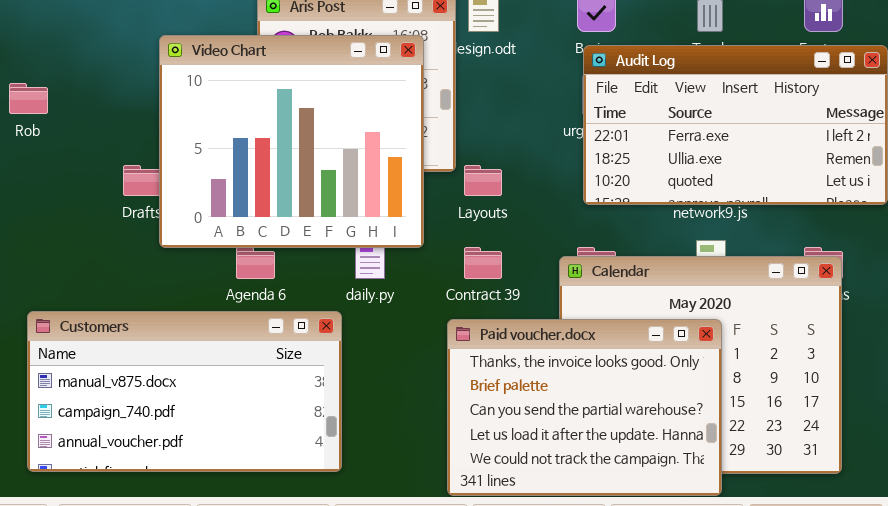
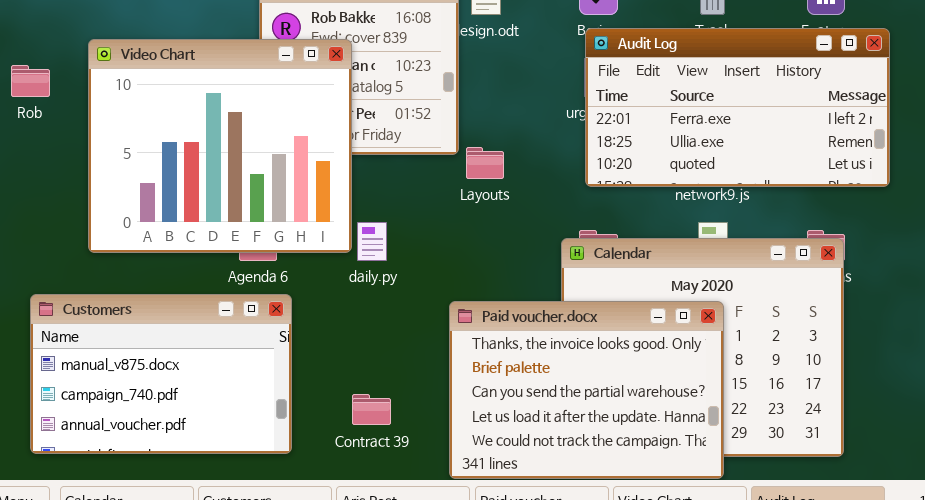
Video Chart: [159,35,424,248] -> [88,39,352,253], moved
Contract 39: [464,247,502,279] -> [352,394,391,425], moved
Customers: [27,311,342,472] -> [30,294,292,454], resized

